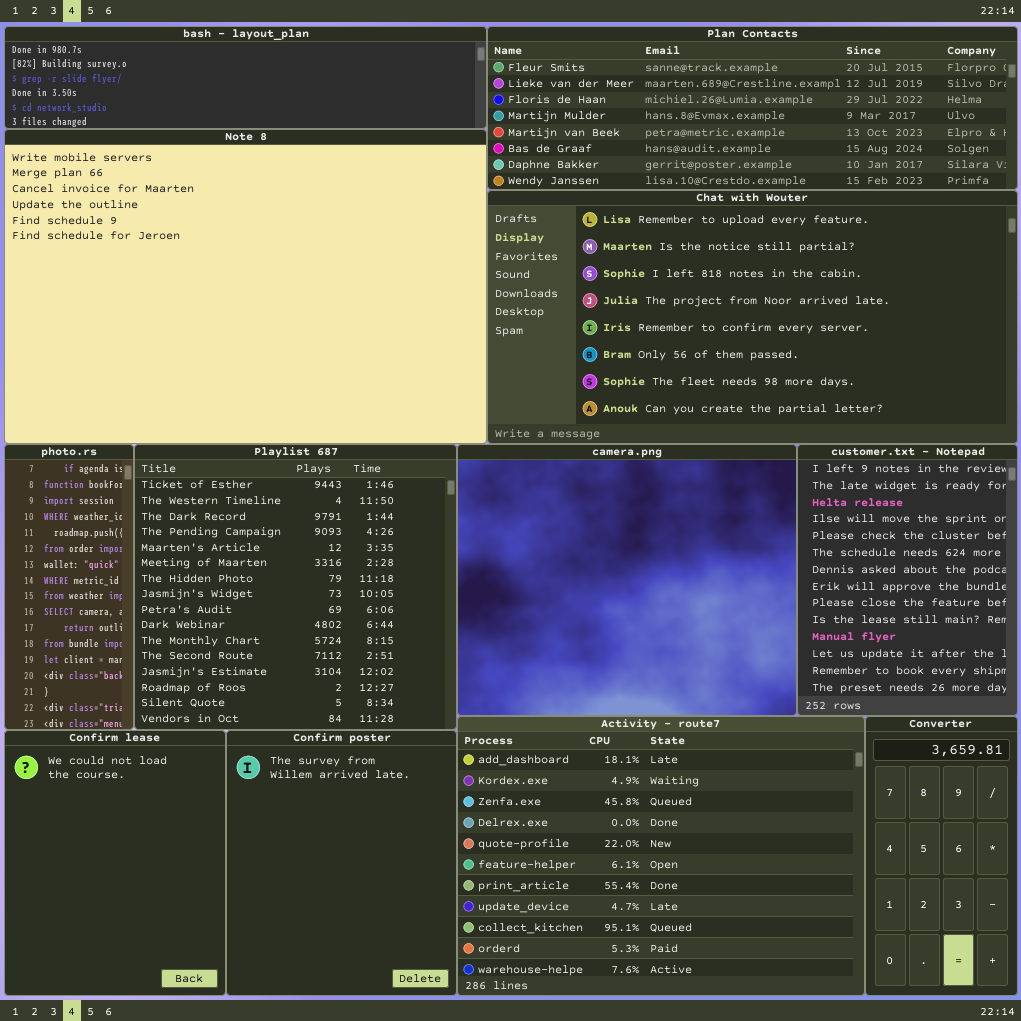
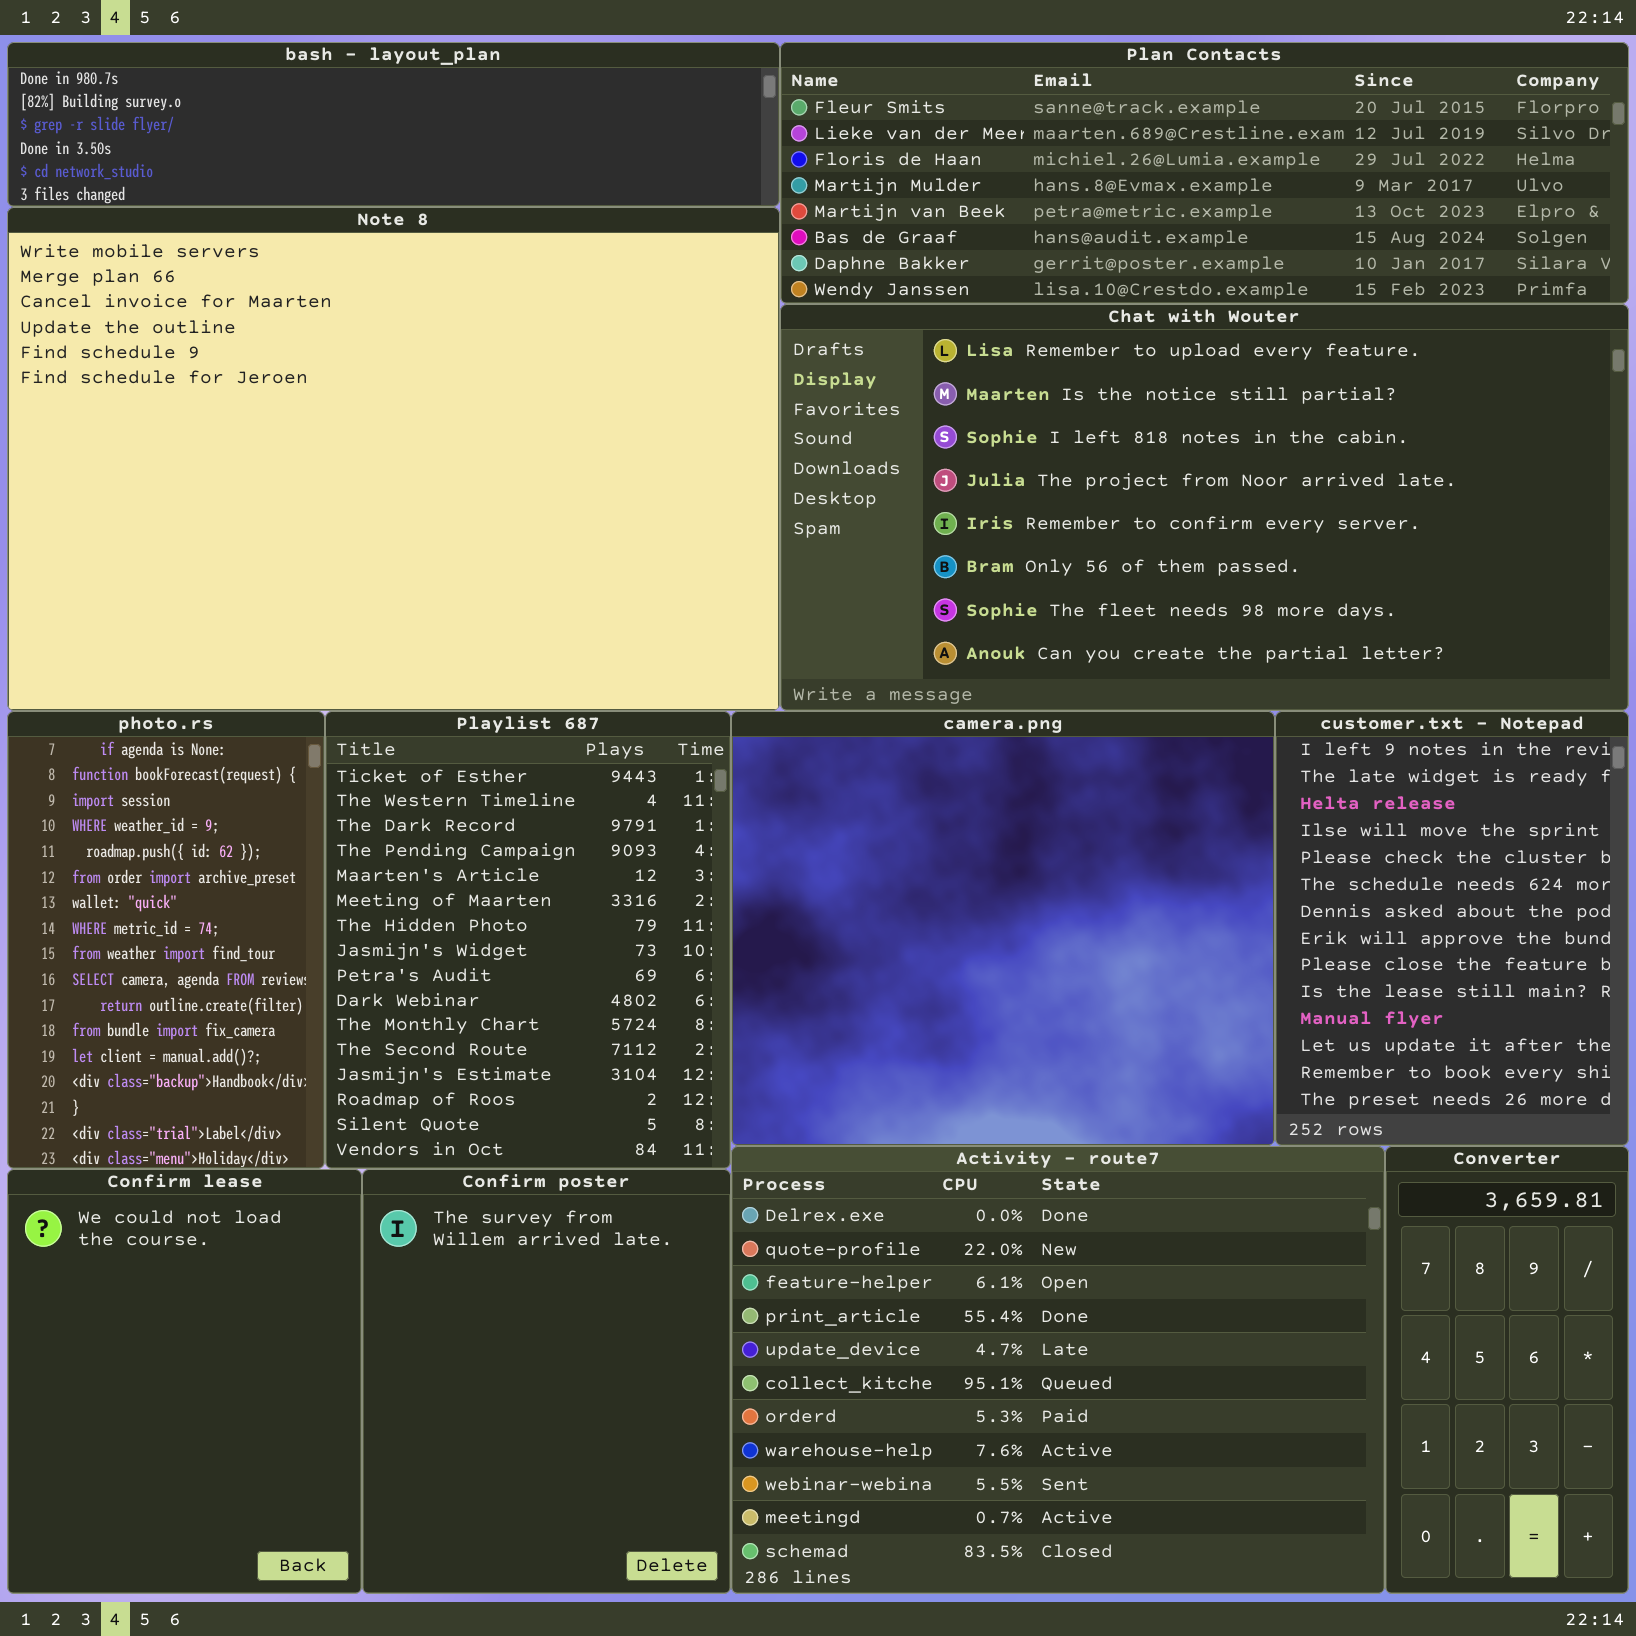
photo.rs: [4,444,134,730] -> [7,711,325,1169], resized
Playlist 687: [134,444,457,730] -> [325,711,731,1169], resized
Activity - route7: [457,716,865,996] -> [731,1146,1385,1594], scrolled down 3 rows

